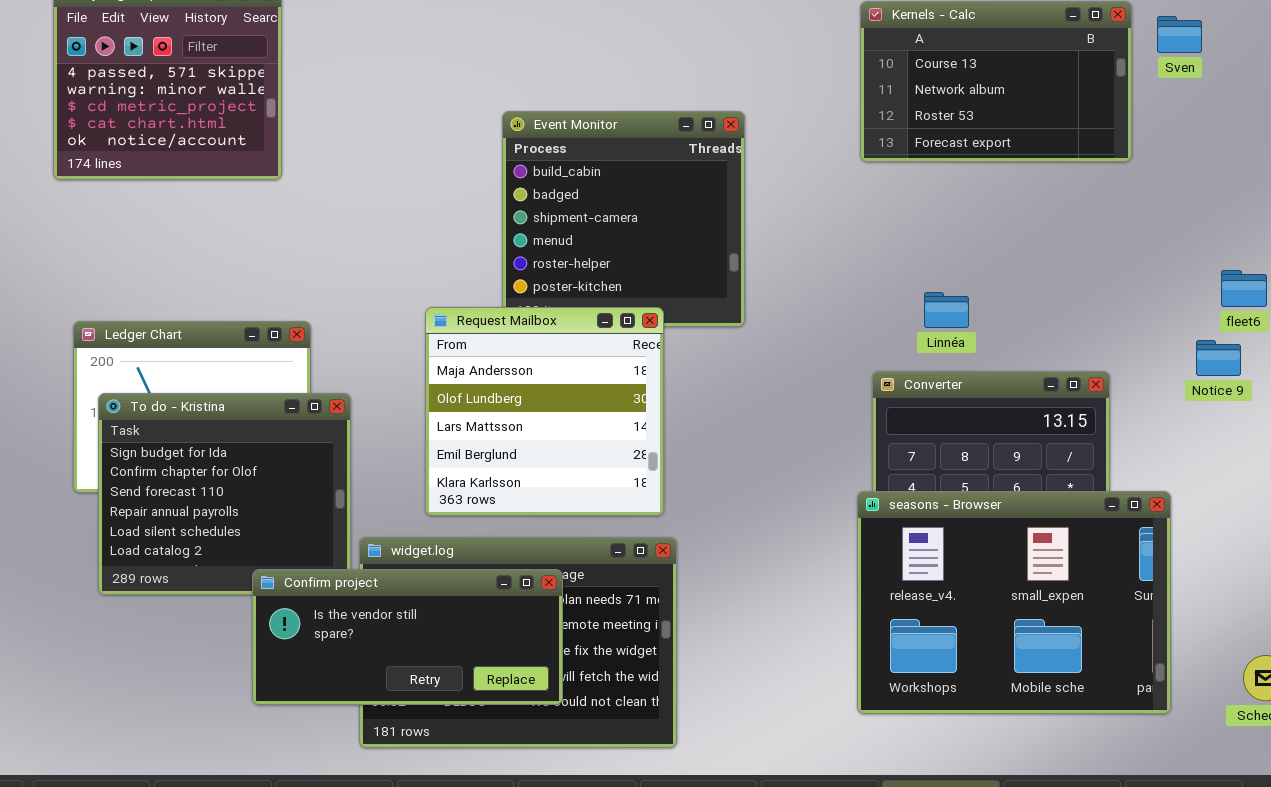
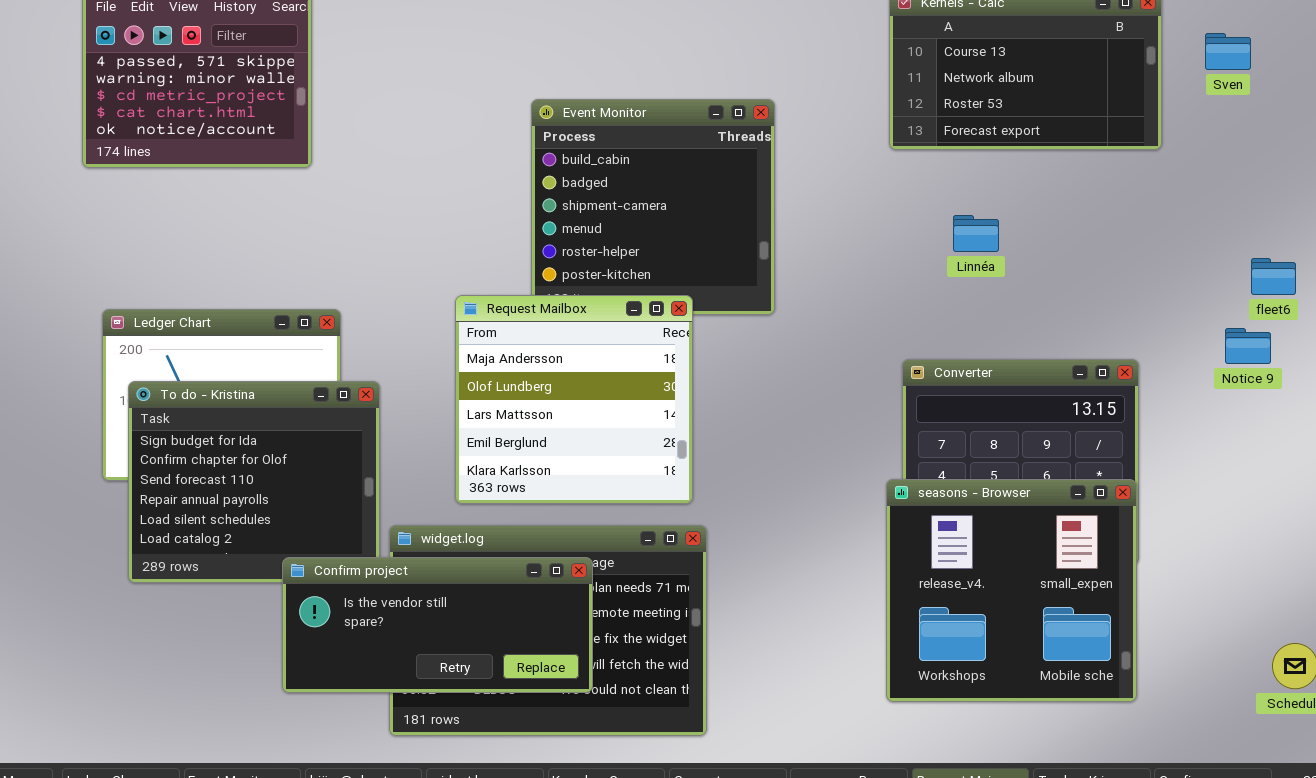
Sven: [1157,16,1202,53] -> [1205,33,1251,70], moved
Linnéa: [924,292,969,328] -> [953,215,999,252], moved
seasons - Browser: [857,491,1171,714] -> [886,479,1137,702], resized

